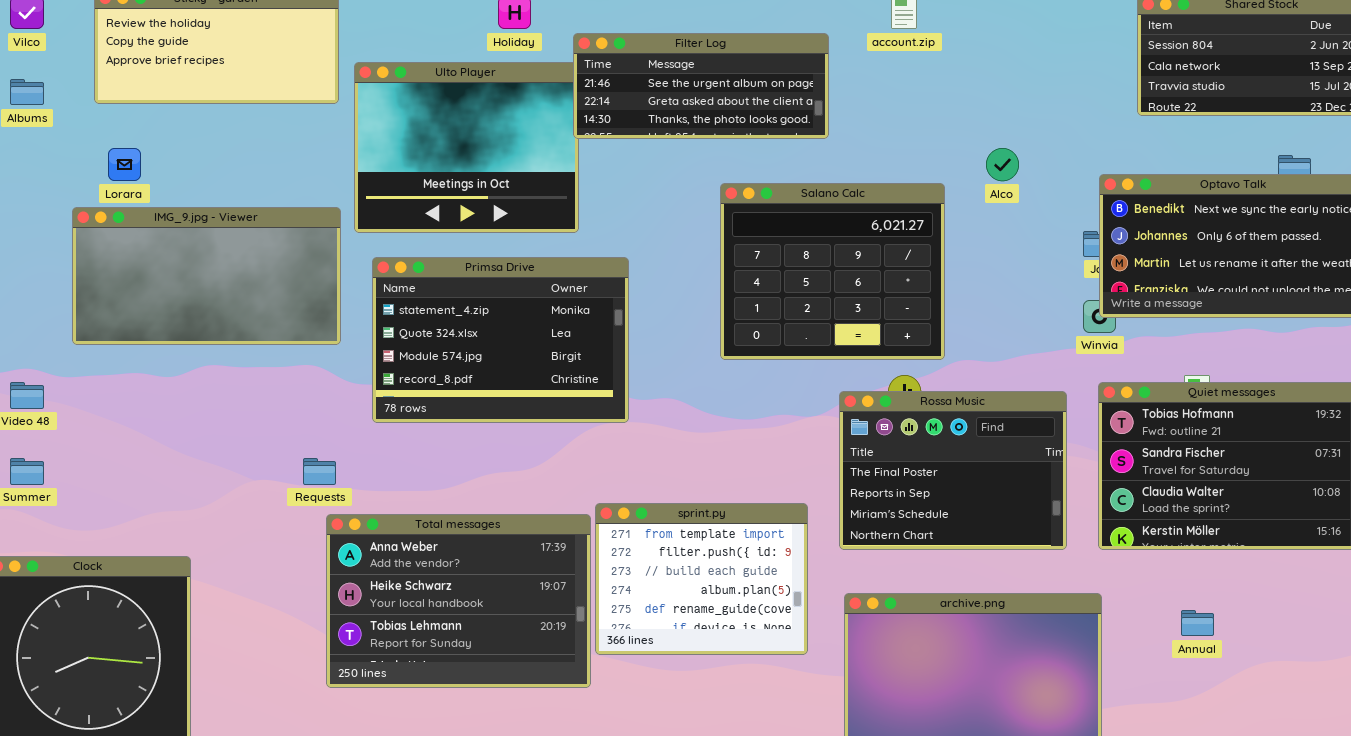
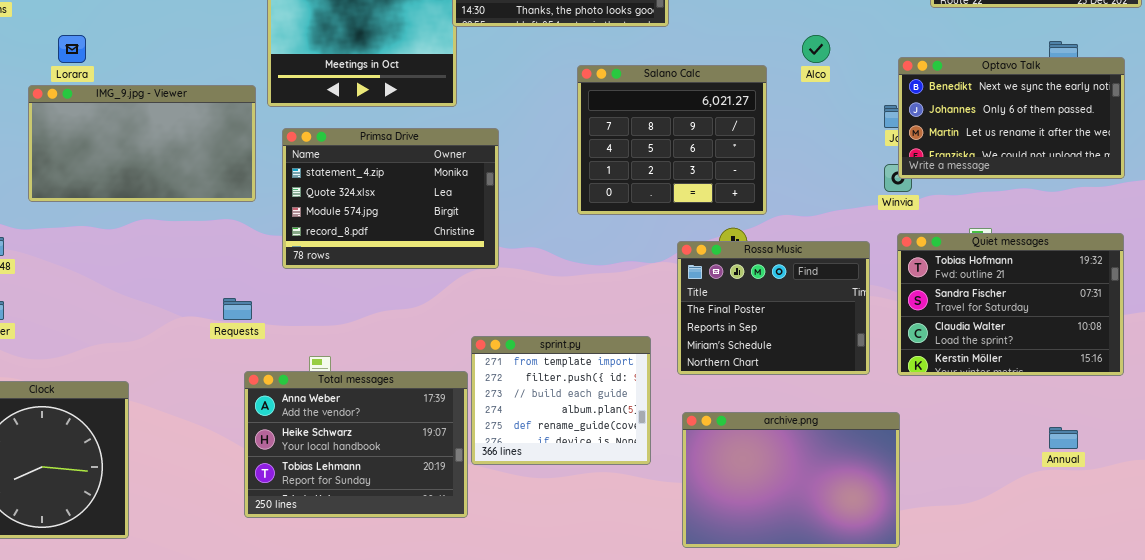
Total messages: [326,514,591,688] -> [244,371,468,518], moved
Annual: [1181,610,1214,636] -> [1049,427,1078,449], moved

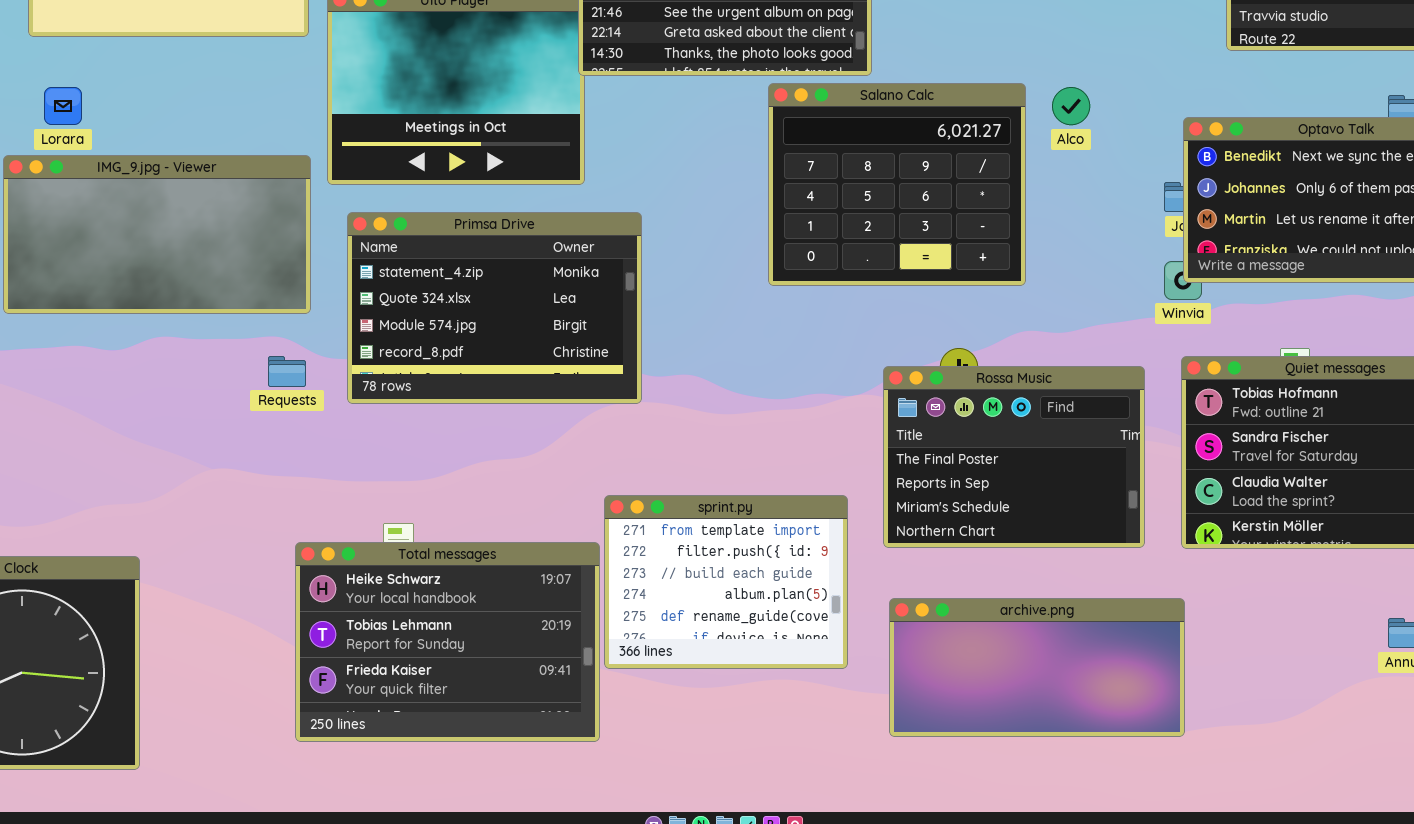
Salano Calc: [577,65,767,215] -> [768,83,1026,286], moved
Requests: [223,298,252,320] -> [268,356,306,387], moved
Total messages: [244,371,468,518] -> [295,542,600,742], scrolled down 1 row
archive.png: [682,412,900,548] -> [889,598,1185,737], resized

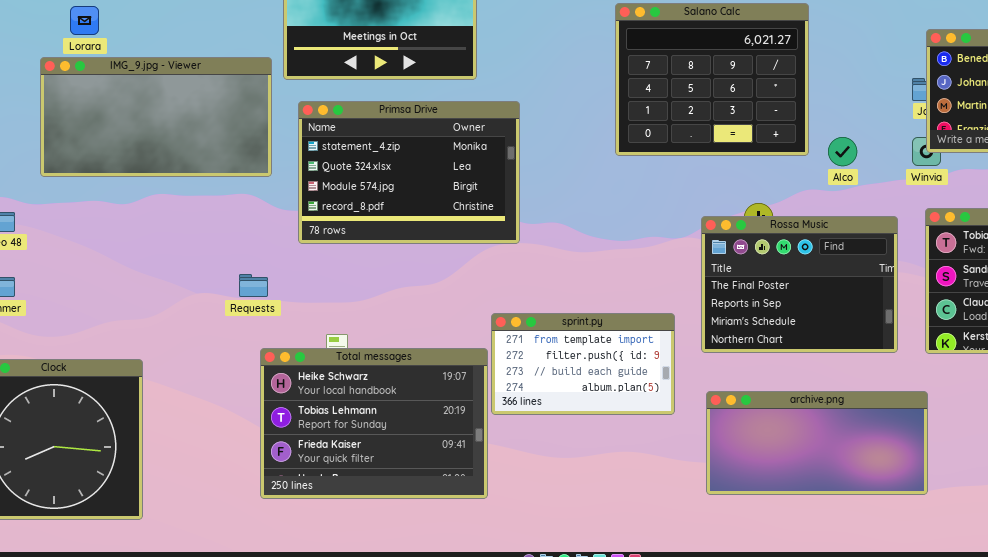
Alco: [1052,87,1090,125] -> [828,137,857,166], moved
Requests: [268,356,306,387] -> [239,274,268,297], moved
sprint.py: [604,495,848,669] -> [491,313,675,415], resized

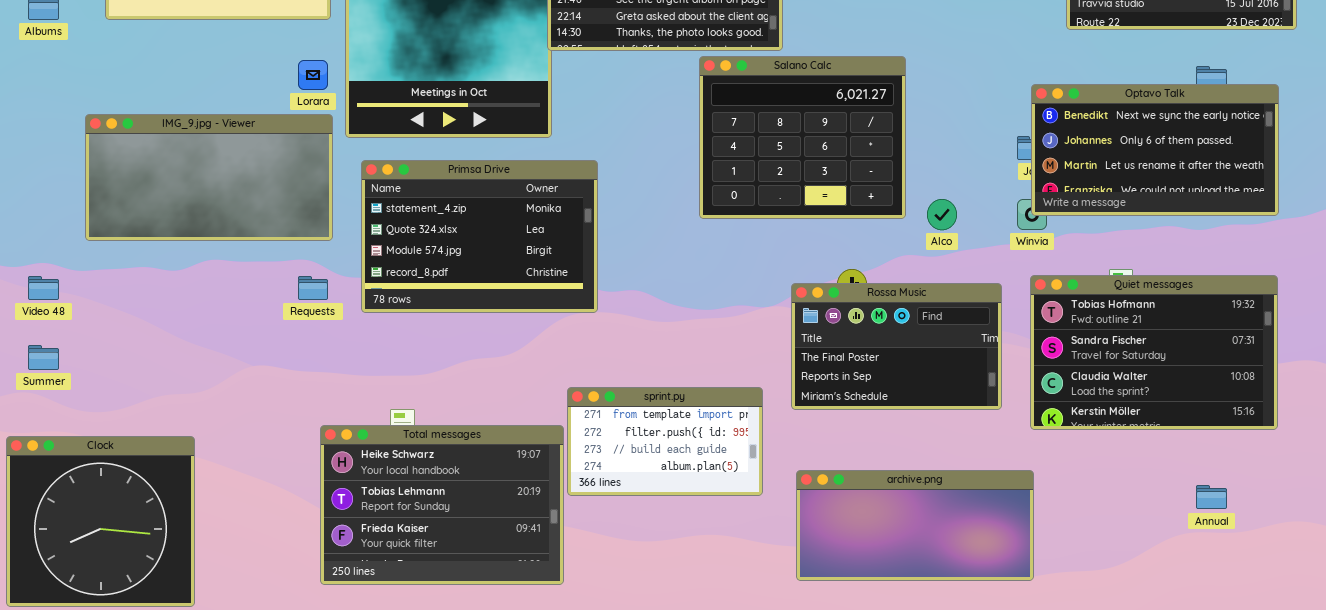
Lorara: [70,6,99,35] -> [298,60,328,90], moved
Rossa Music: [701,216,898,353] -> [791,283,1002,410], resized
Requests: [239,274,268,297] -> [298,276,328,300], moved

